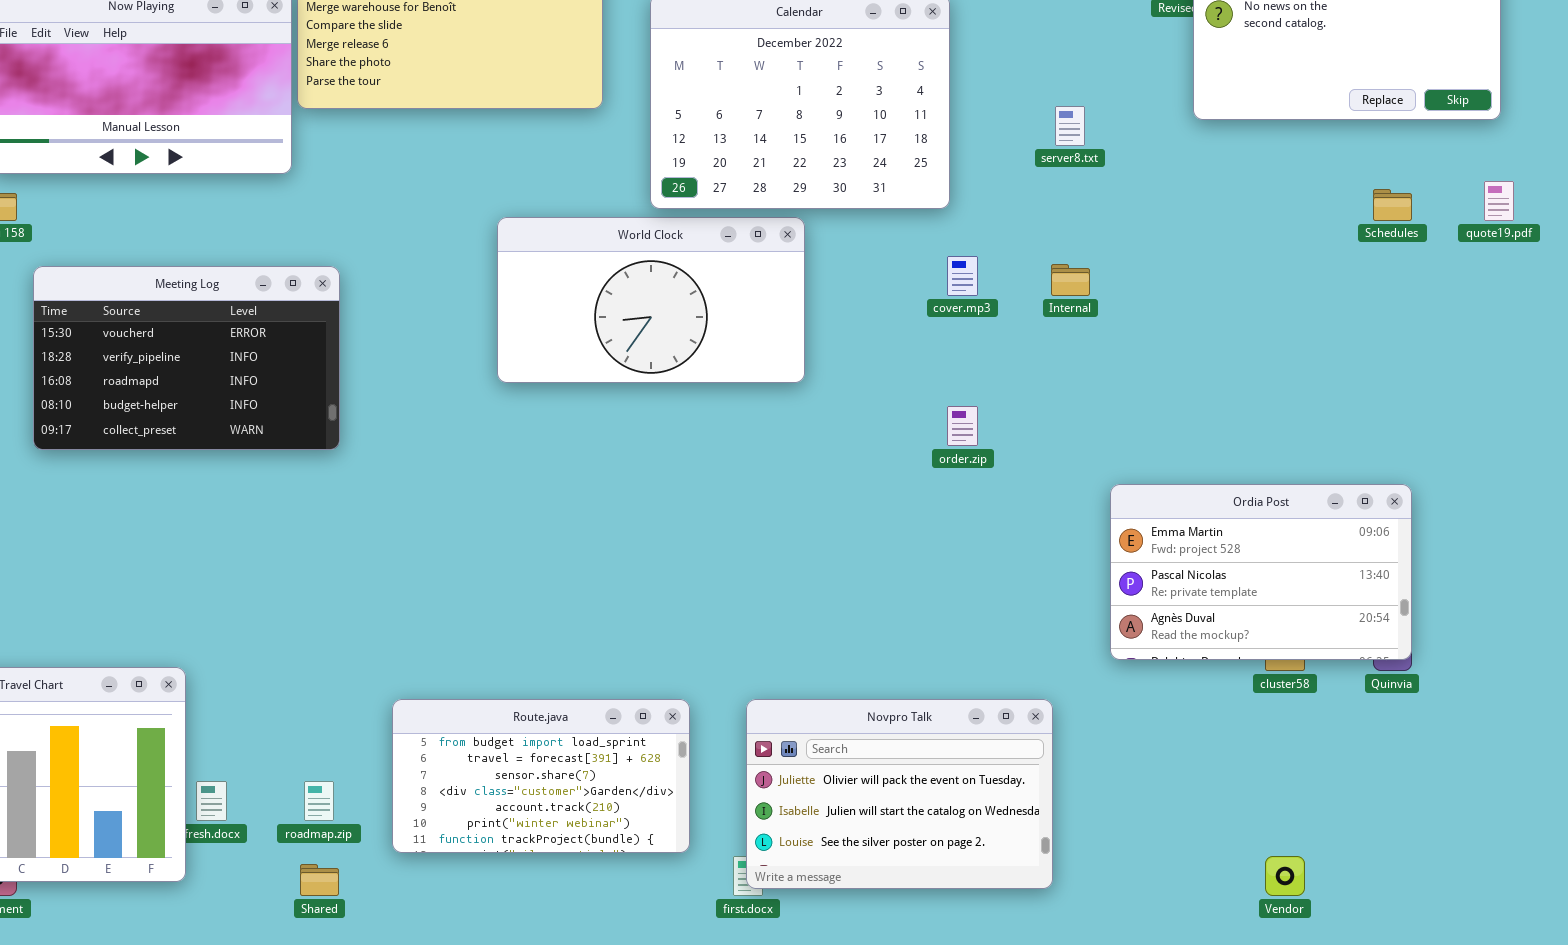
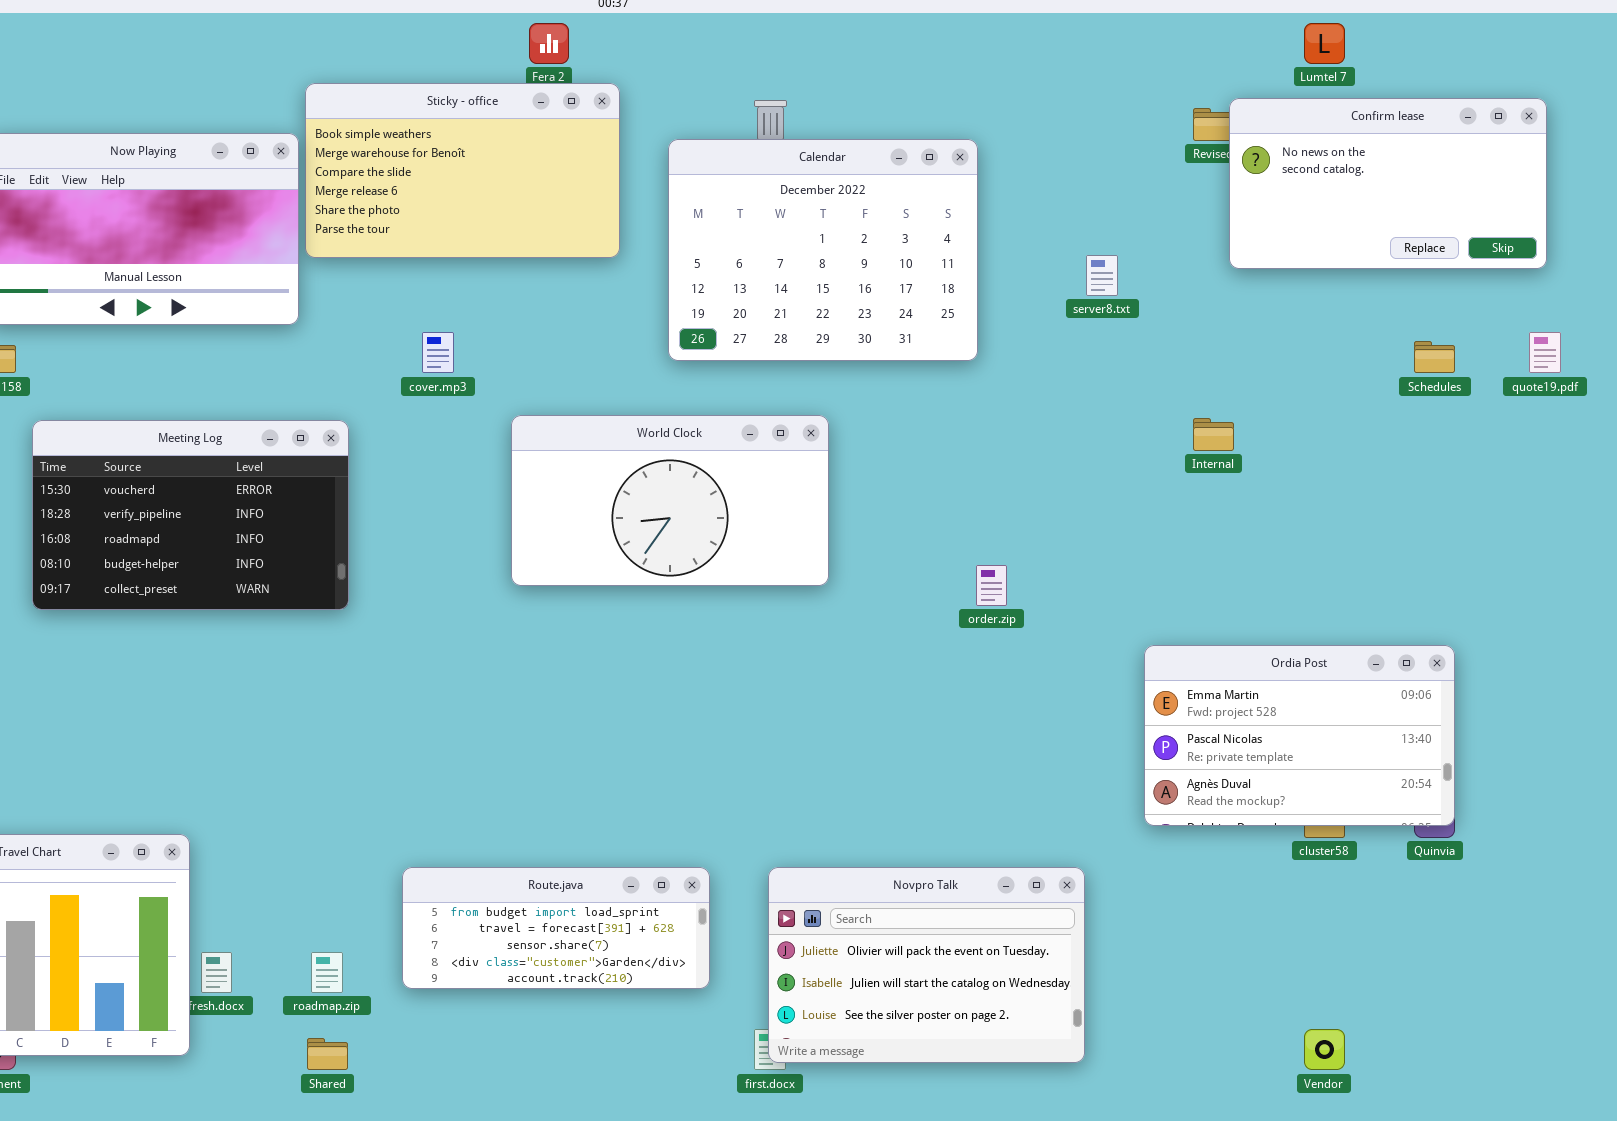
World Clock: [497,217,805,383] -> [511,415,829,586], moved
cover.mp3: [947,256,978,296] -> [422,332,454,373], moved
Internal: [1051,264,1090,296] -> [1193,418,1234,451], moved
Route.java: [392,699,690,853] -> [402,867,710,989], resized

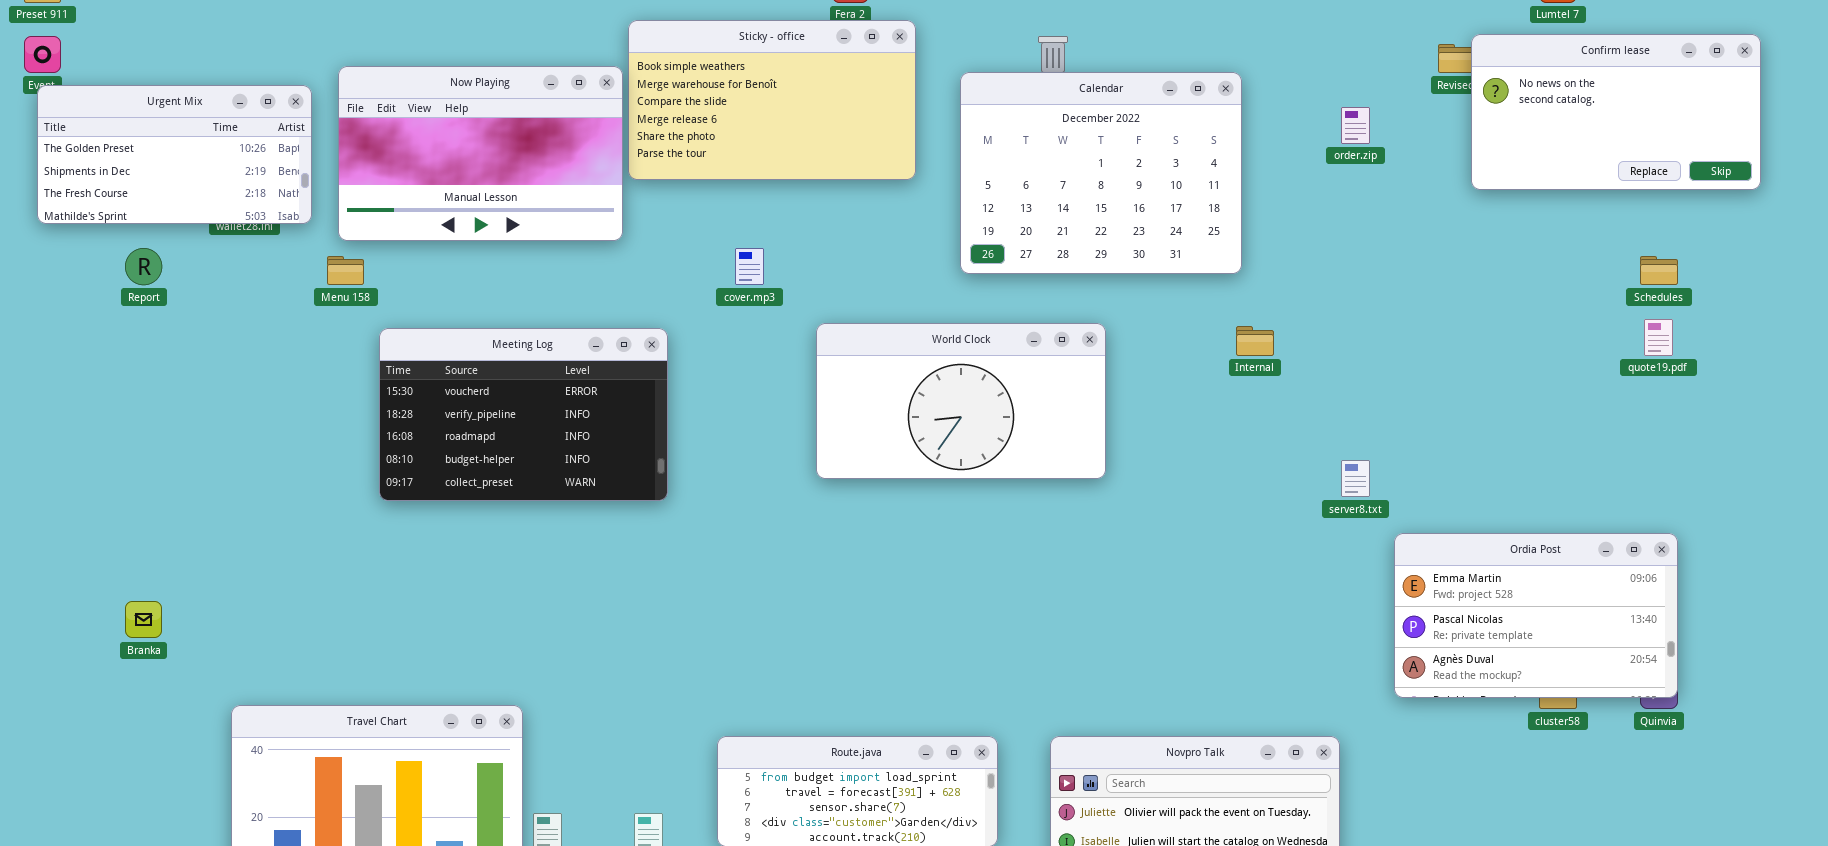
server8.txt: [1086,255,1118,296] -> [1341,460,1370,497], moved
quote19.pdf: [1529,332,1561,373] -> [1644,319,1673,356], moved
Internal: [1193,418,1234,451] -> [1236,326,1274,356], moved
order.zip: [976,565,1007,606] -> [1341,107,1370,144], moved

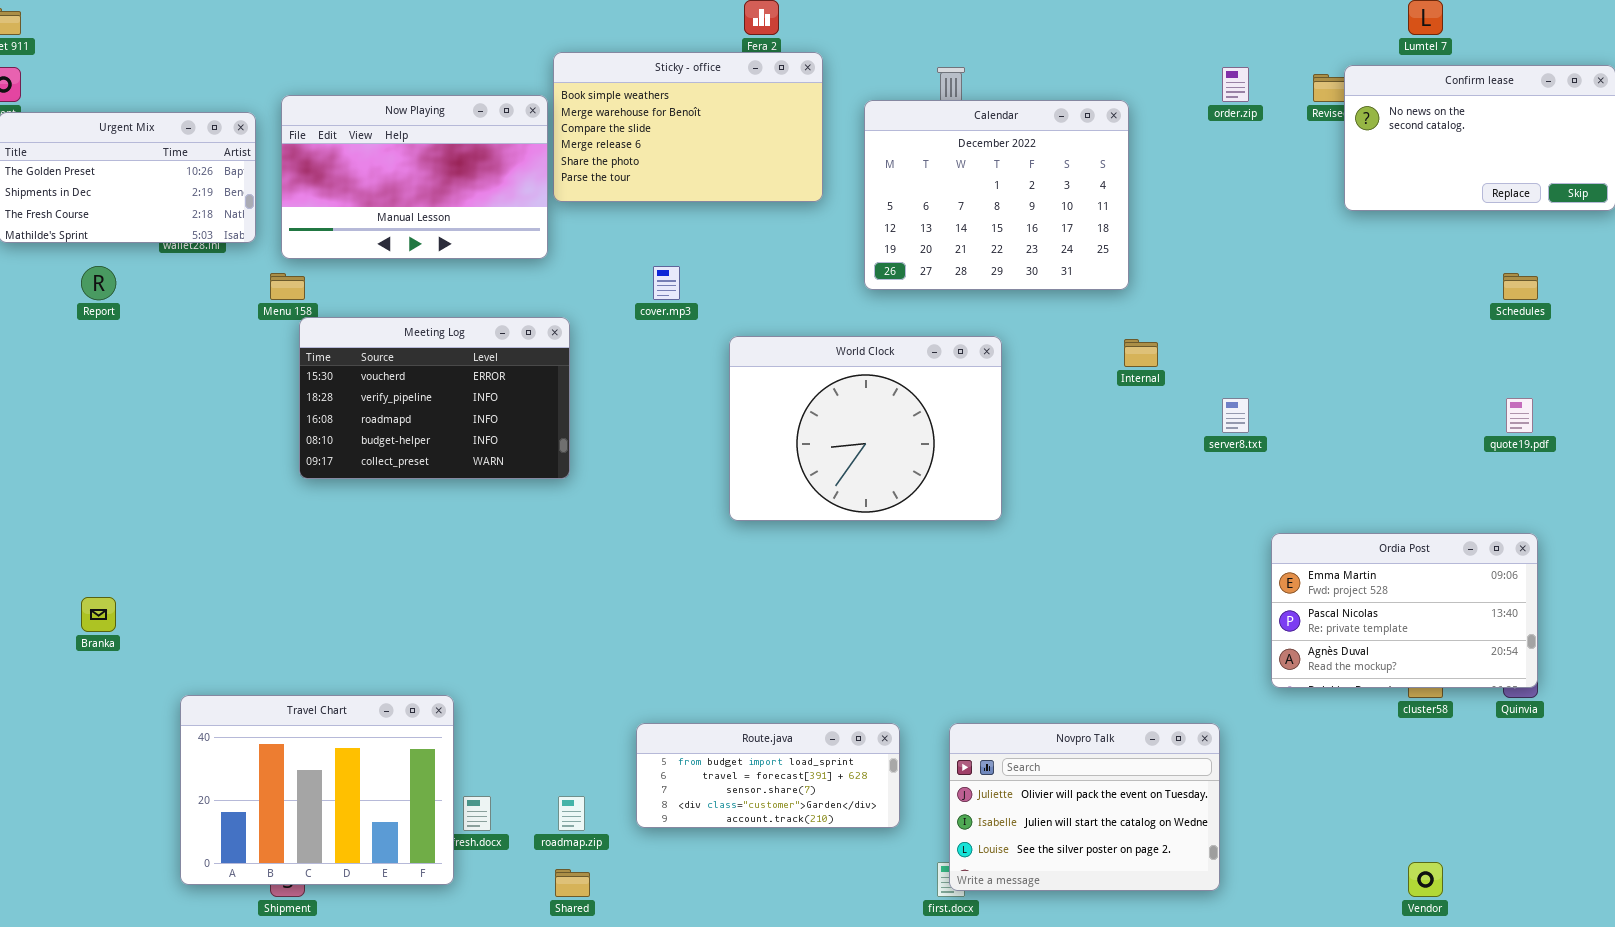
order.zip: [1341,107,1370,144] -> [1222,67,1249,102], moved
quote19.pdf: [1644,319,1673,356] -> [1506,398,1533,433], moved
World Clock: [816,323,1106,479] -> [729,336,1002,521], resized
Meeting Log: [379,328,668,501] -> [299,317,570,479], moved
server8.txt: [1341,460,1370,497] -> [1222,398,1249,433], moved

